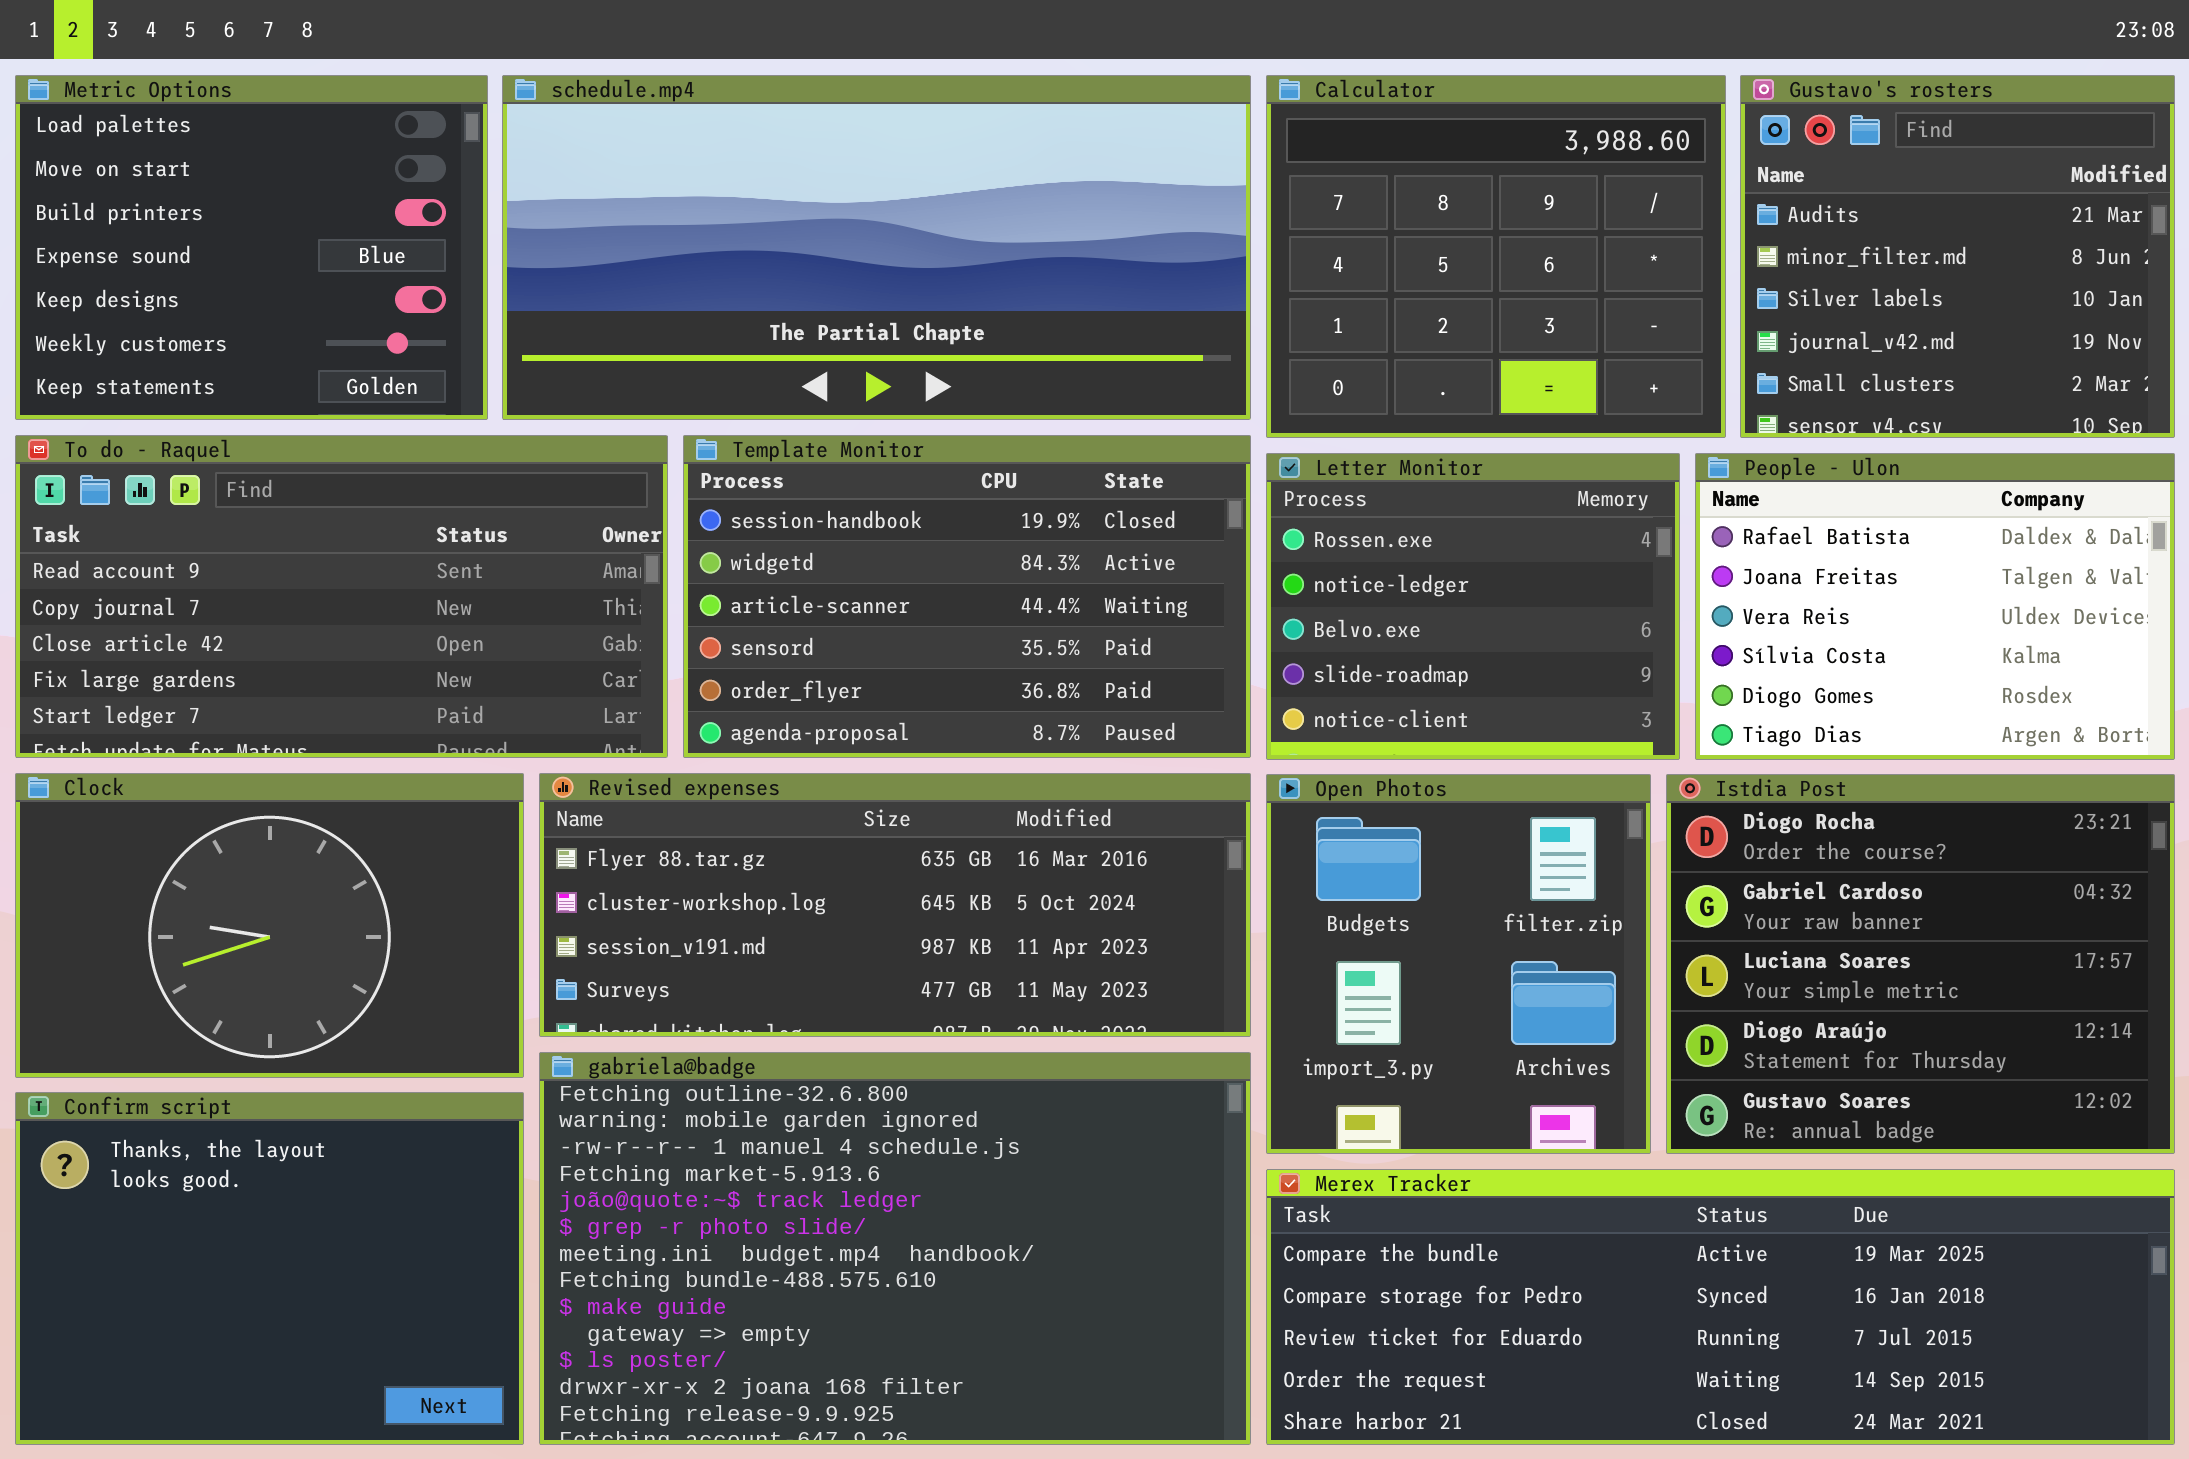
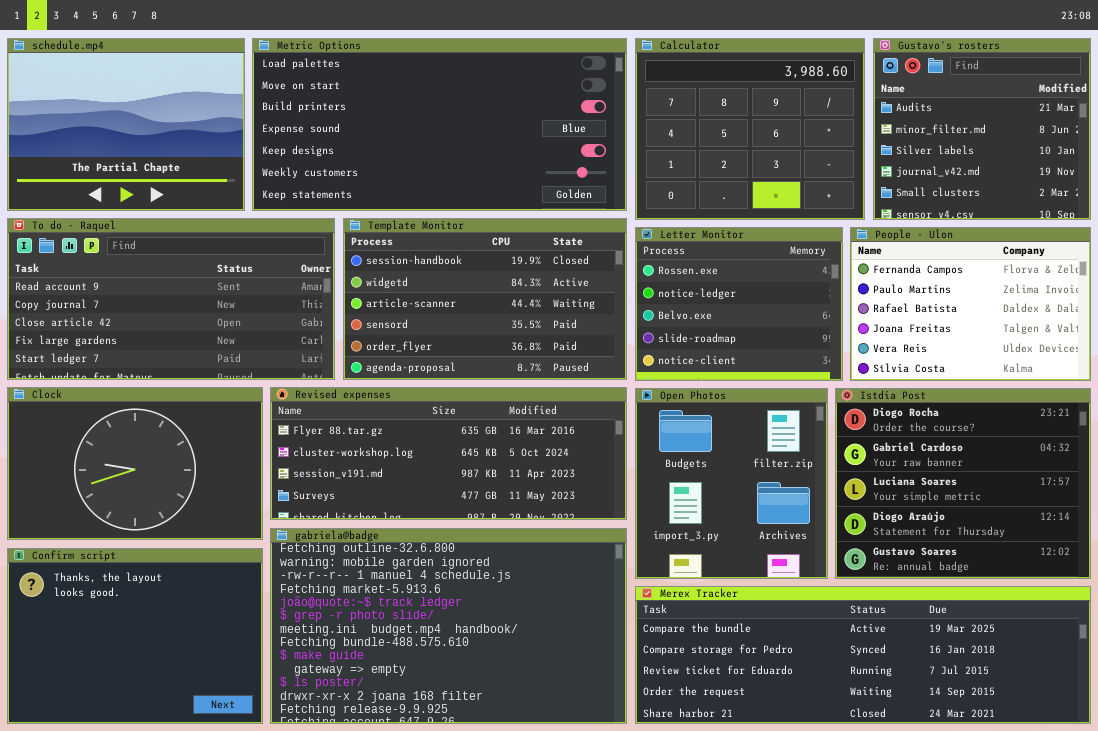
Metric Options: [15,75,488,420] -> [252,38,627,211], moved, resized
schedule.mp4: [502,75,1251,420] -> [7,38,245,211], moved, resized
People - Ulon: [1695,453,2175,760] -> [850,227,1091,381], scrolled up 2 rows

